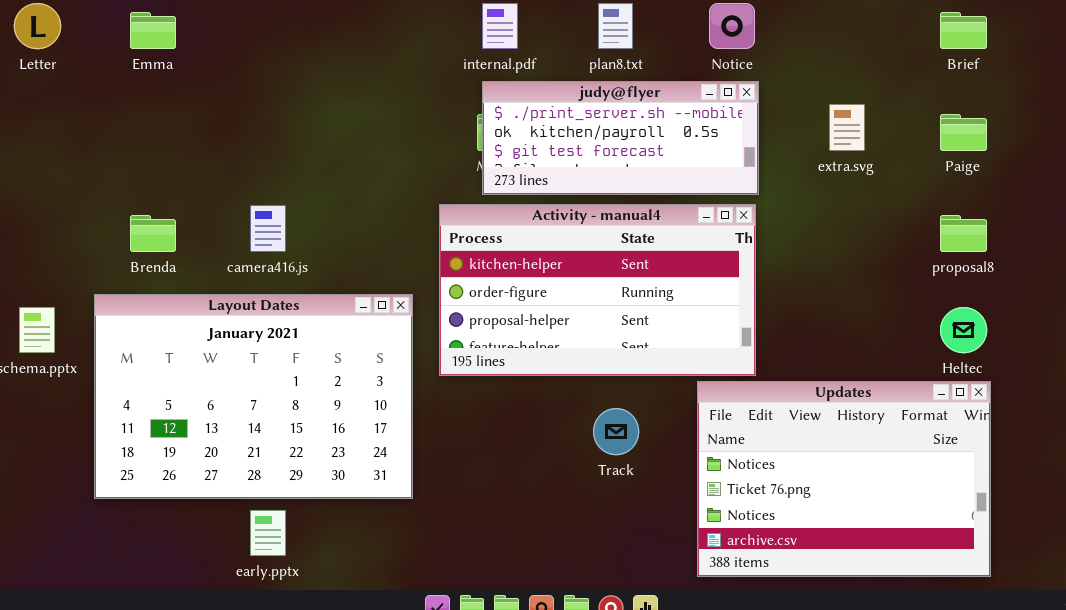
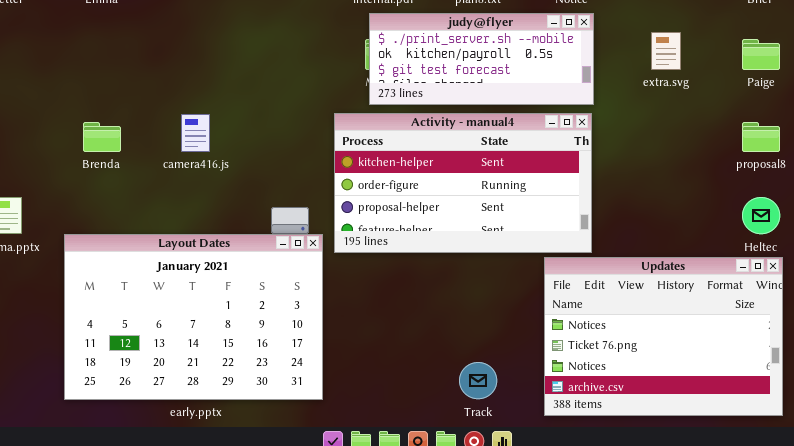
Layout Dates: [94,294,413,499] -> [64,234,323,400], moved
Track: [593,408,639,455] -> [459,362,497,399], moved

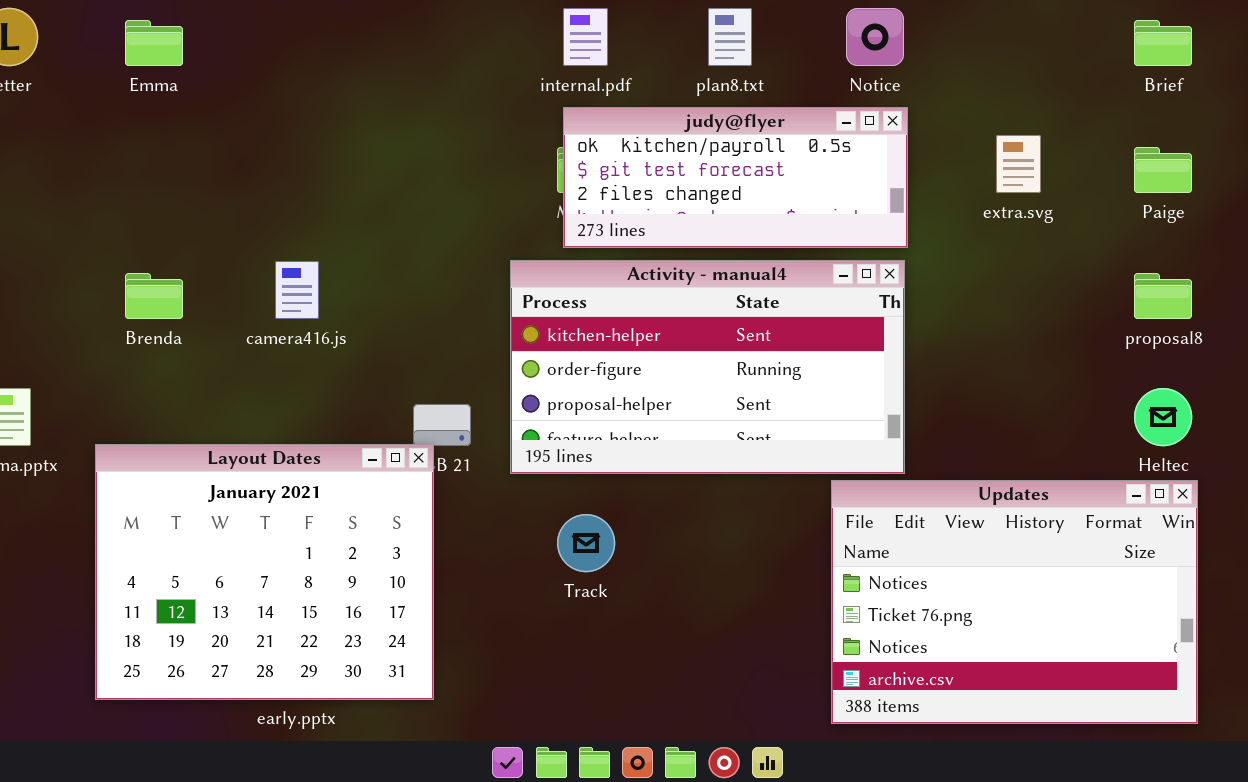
judy@flyer: [369,13,594,105] -> [563,107,908,248], scrolled down 1 row
Layout Dates: [64,234,323,400] -> [95,444,434,700], resized
Track: [459,362,497,399] -> [557,514,615,572], moved

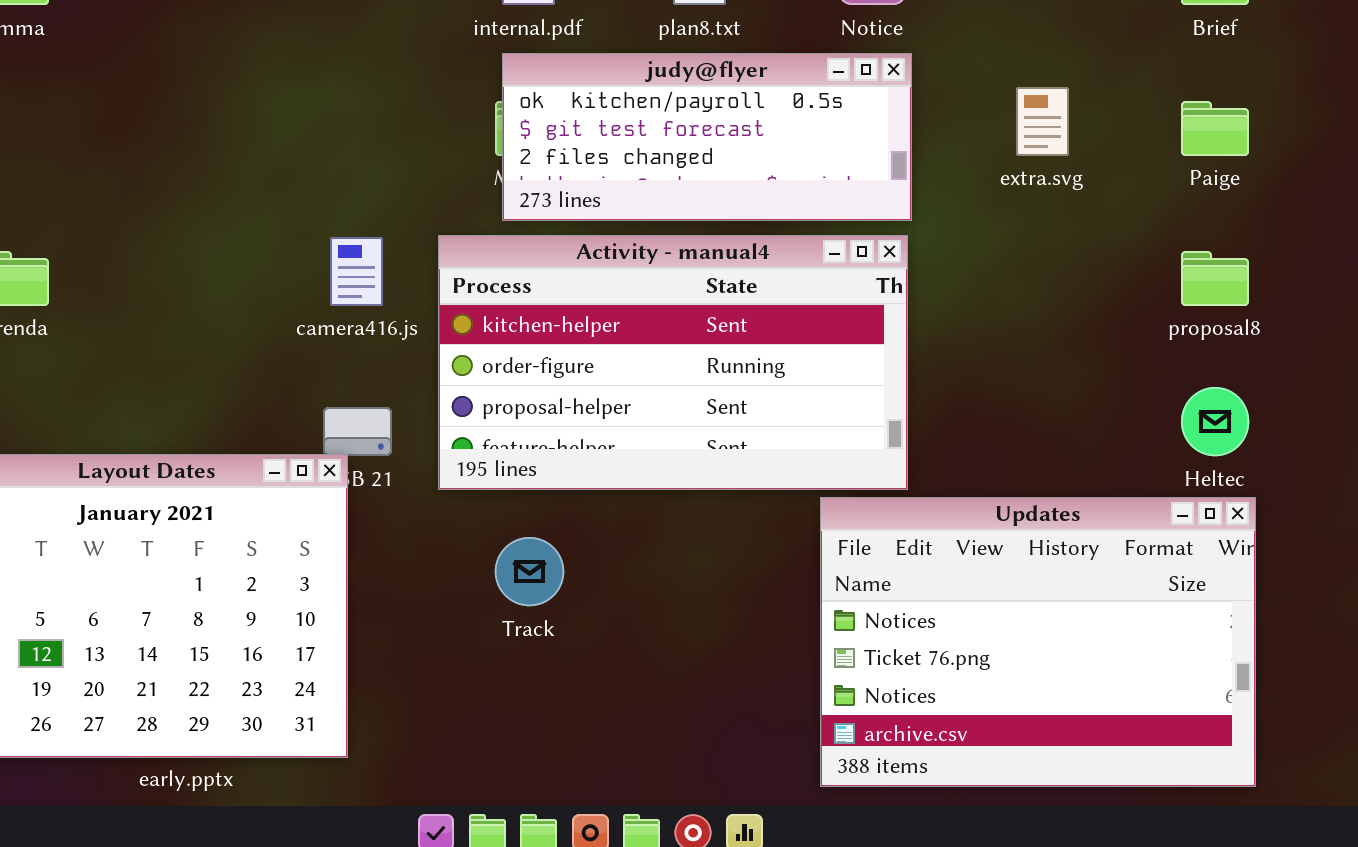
camera416.js: [275,261,319,319] -> [330,237,383,306], moved

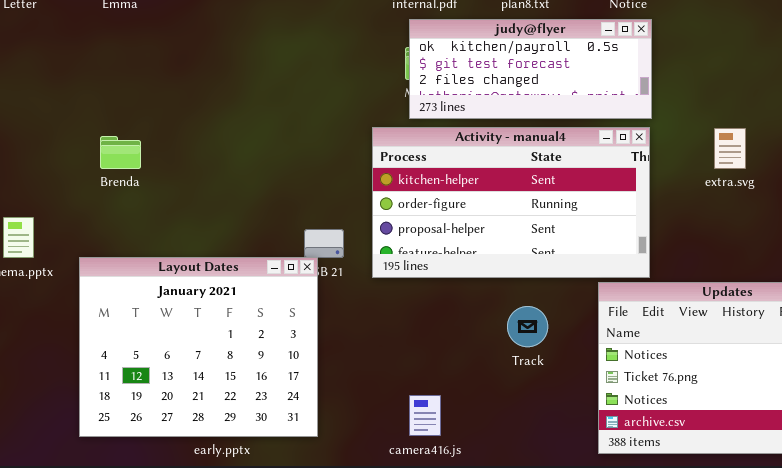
extra.svg: [1016,87,1069,156] -> [714,128,746,169], moved
camera416.js: [330,237,383,306] -> [409,395,441,436], moved
Track: [495,537,564,606] -> [507,306,548,347], moved

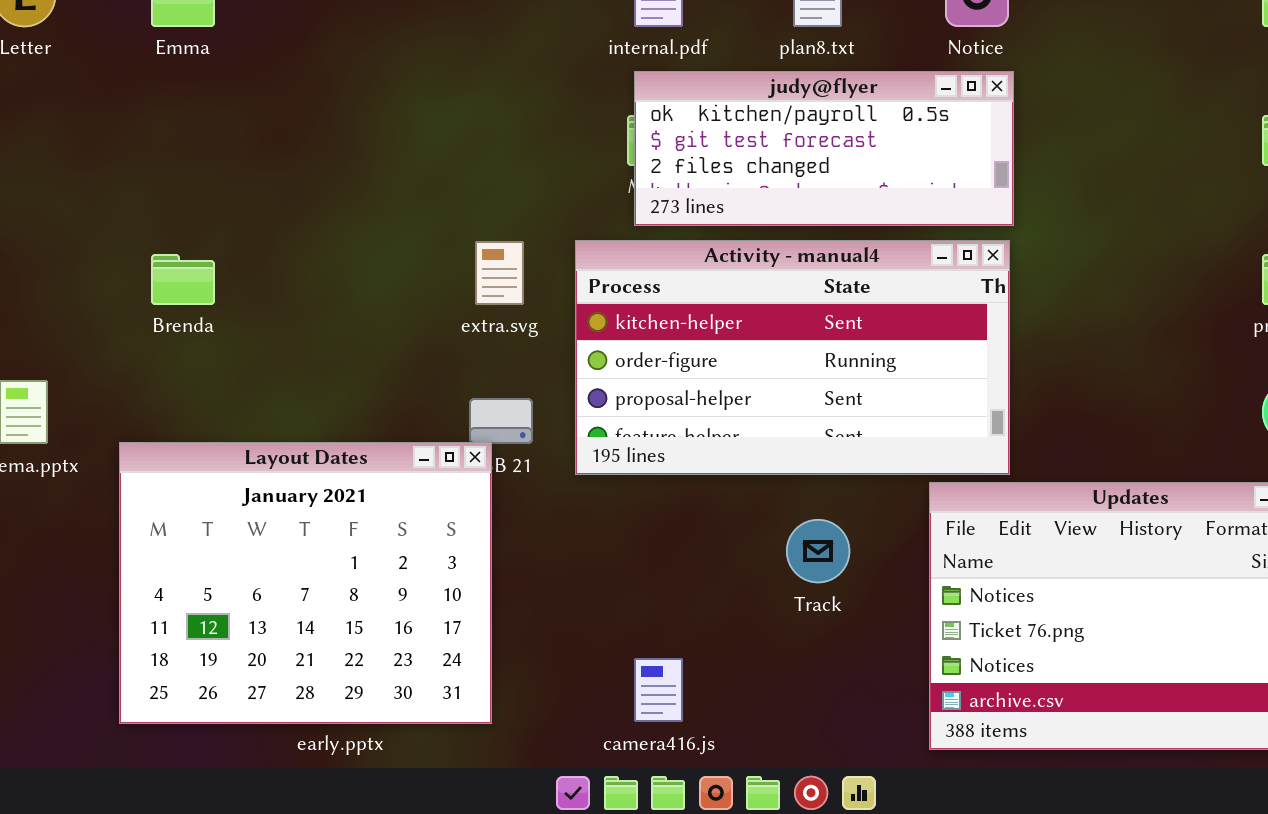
extra.svg: [714,128,746,169] -> [475,241,524,305], moved

